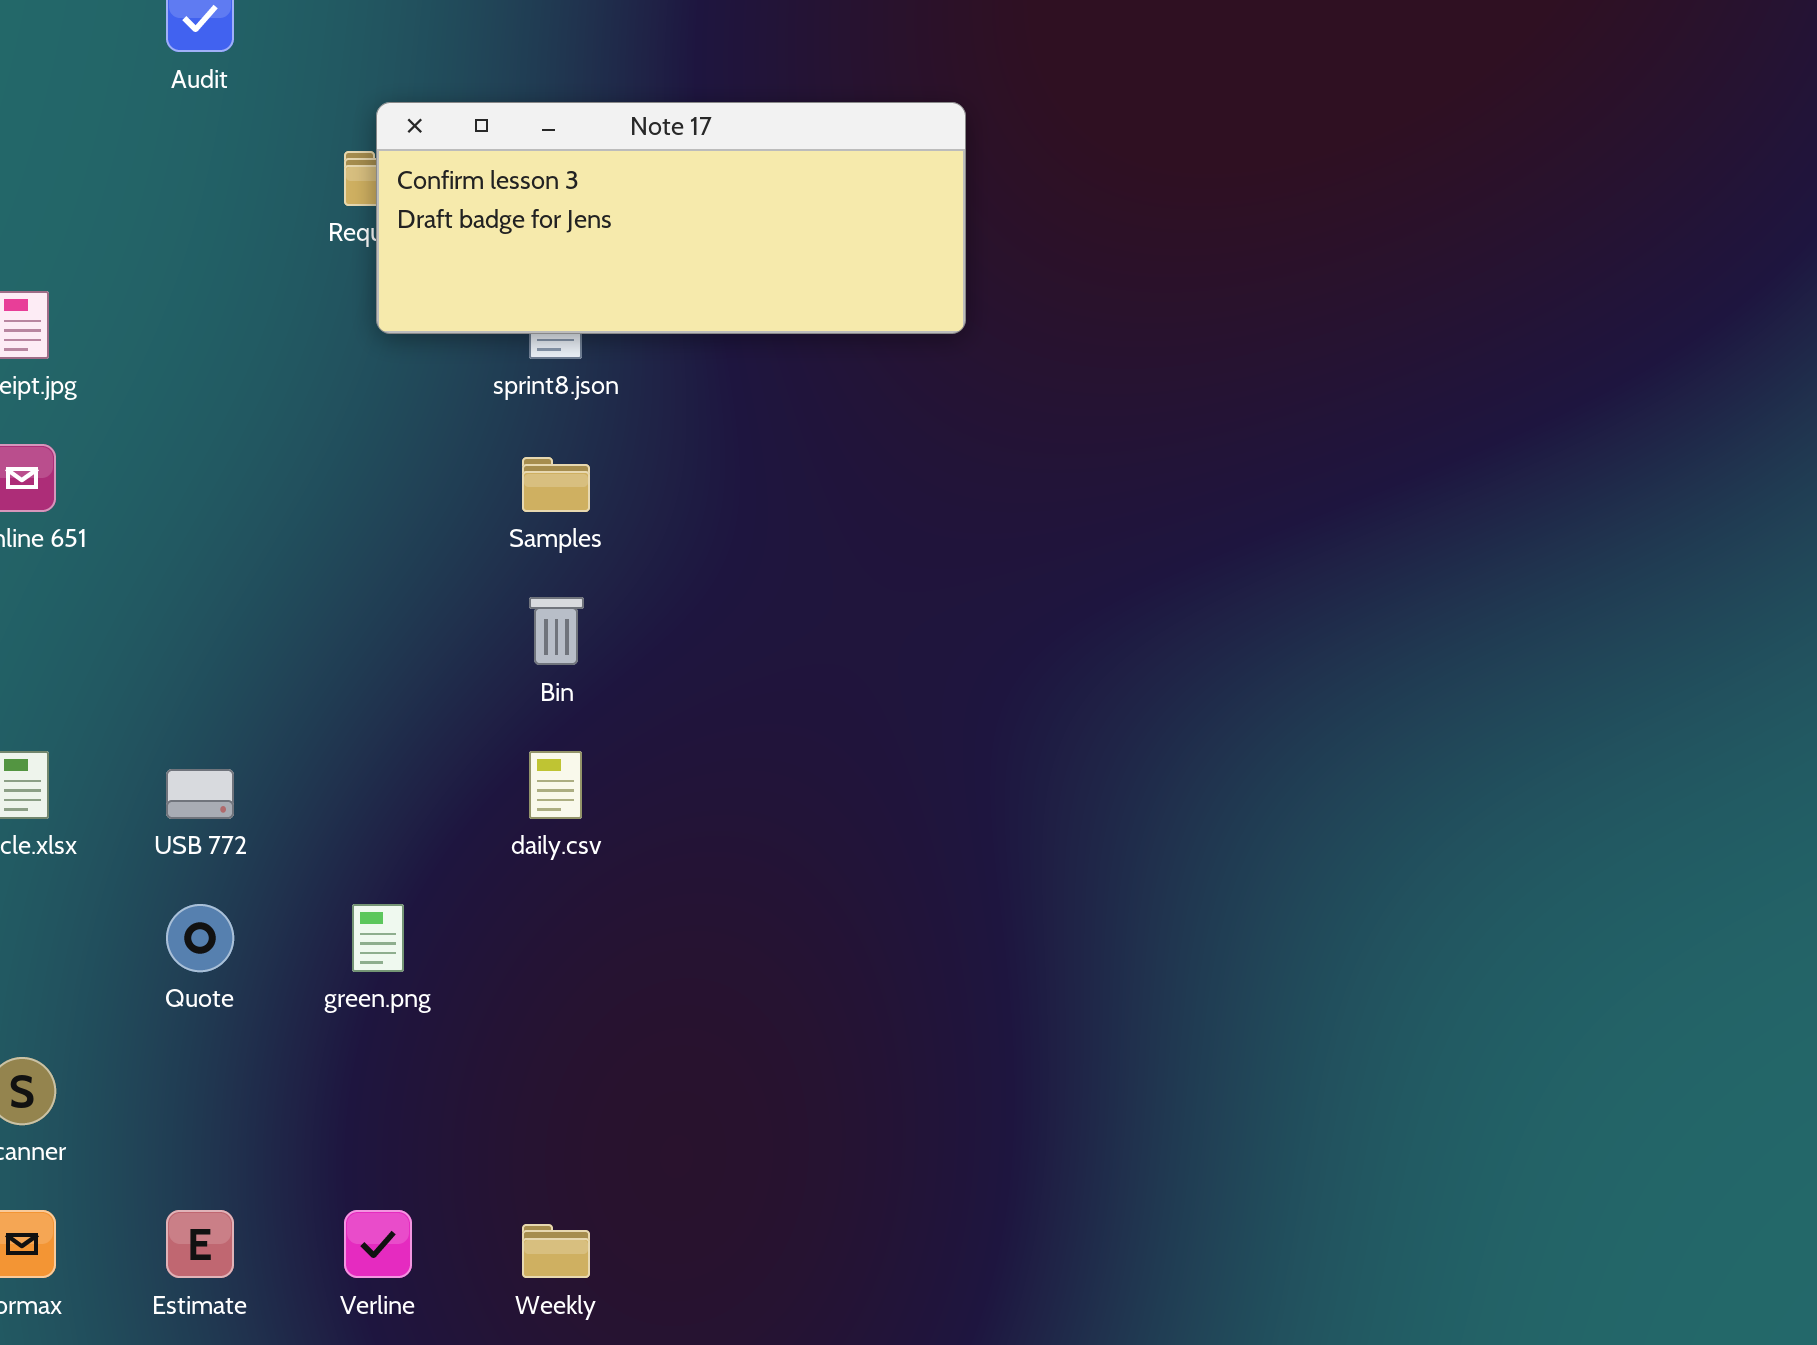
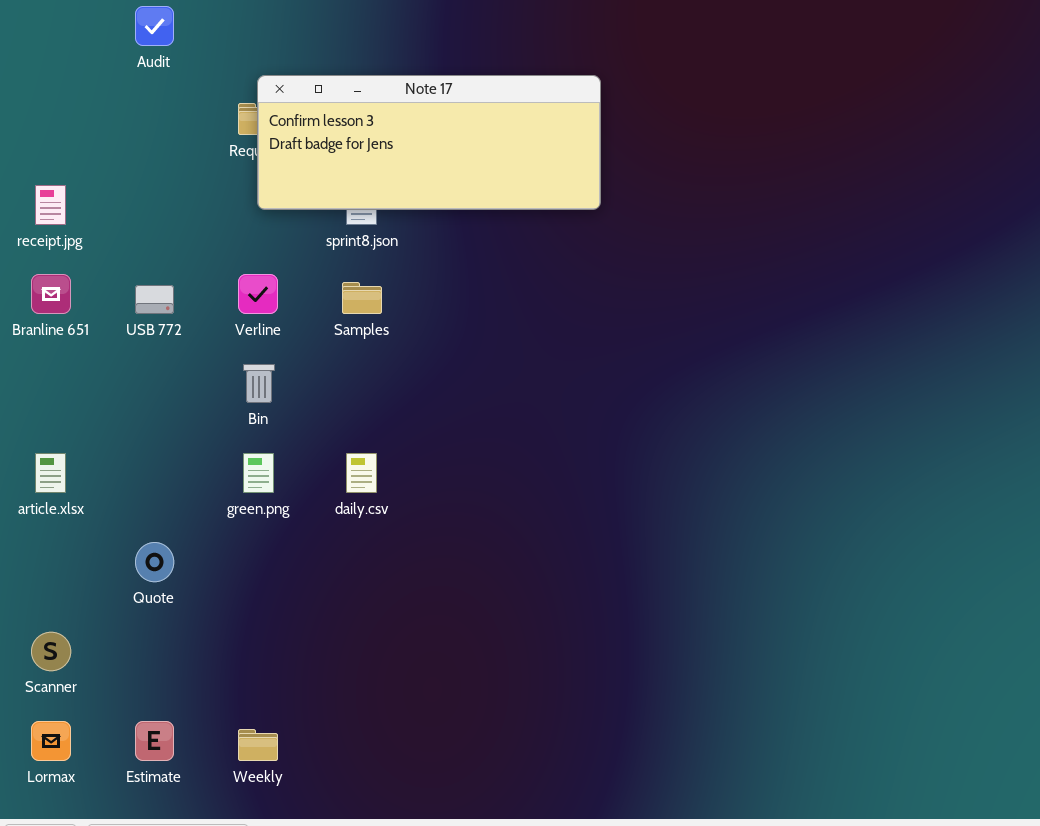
Bin: [529,597,584,665] -> [243,364,275,403], moved
USB 772: [166,769,234,819] -> [135,285,174,314], moved
green.png: [352,904,404,972] -> [243,453,274,493], moved
Verline: [344,1210,412,1278] -> [238,274,278,314], moved
Weekly: [522,1224,590,1278] -> [238,729,278,761], moved

